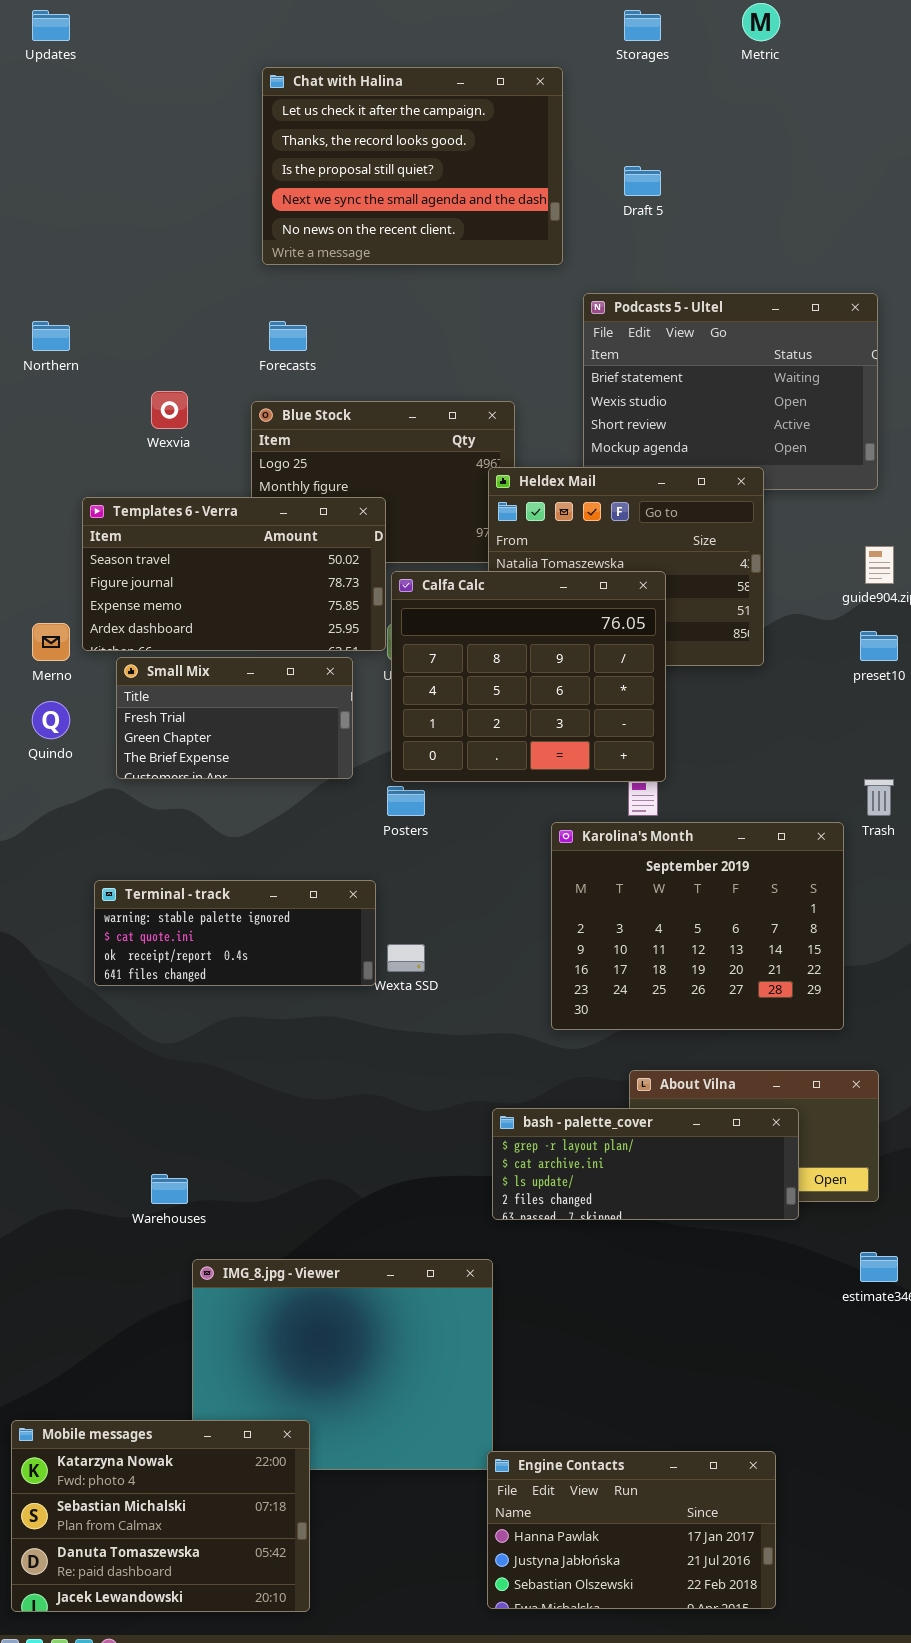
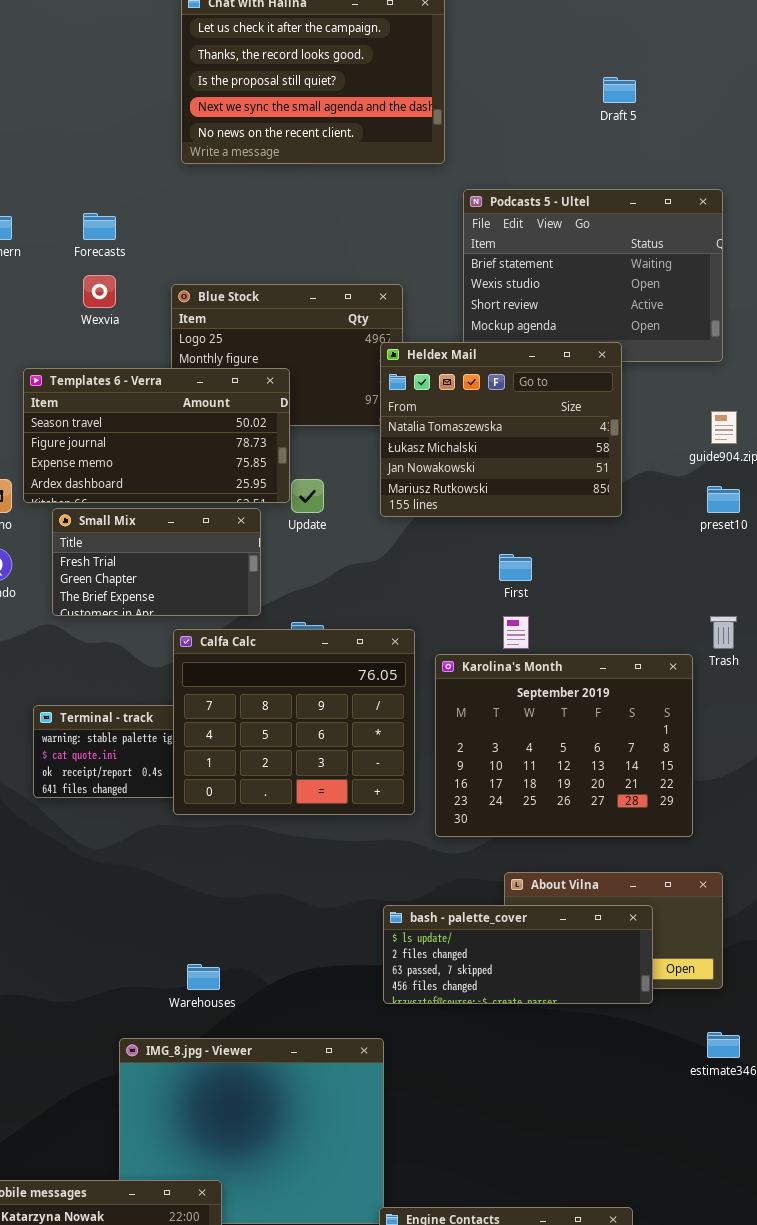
Draft 5: [624,166,661,196] -> [603,77,636,103], moved
Forecasts: [269,321,307,351] -> [83,213,116,240], moved
Calfa Calc: [391,571,666,782] -> [173,629,415,815], moved
bash - palette_cover: [492,1108,799,1220] -> [383,905,653,1004], scrolled down 2 rows
Warehouses: [151,1174,188,1204] -> [187,964,220,990], moved

